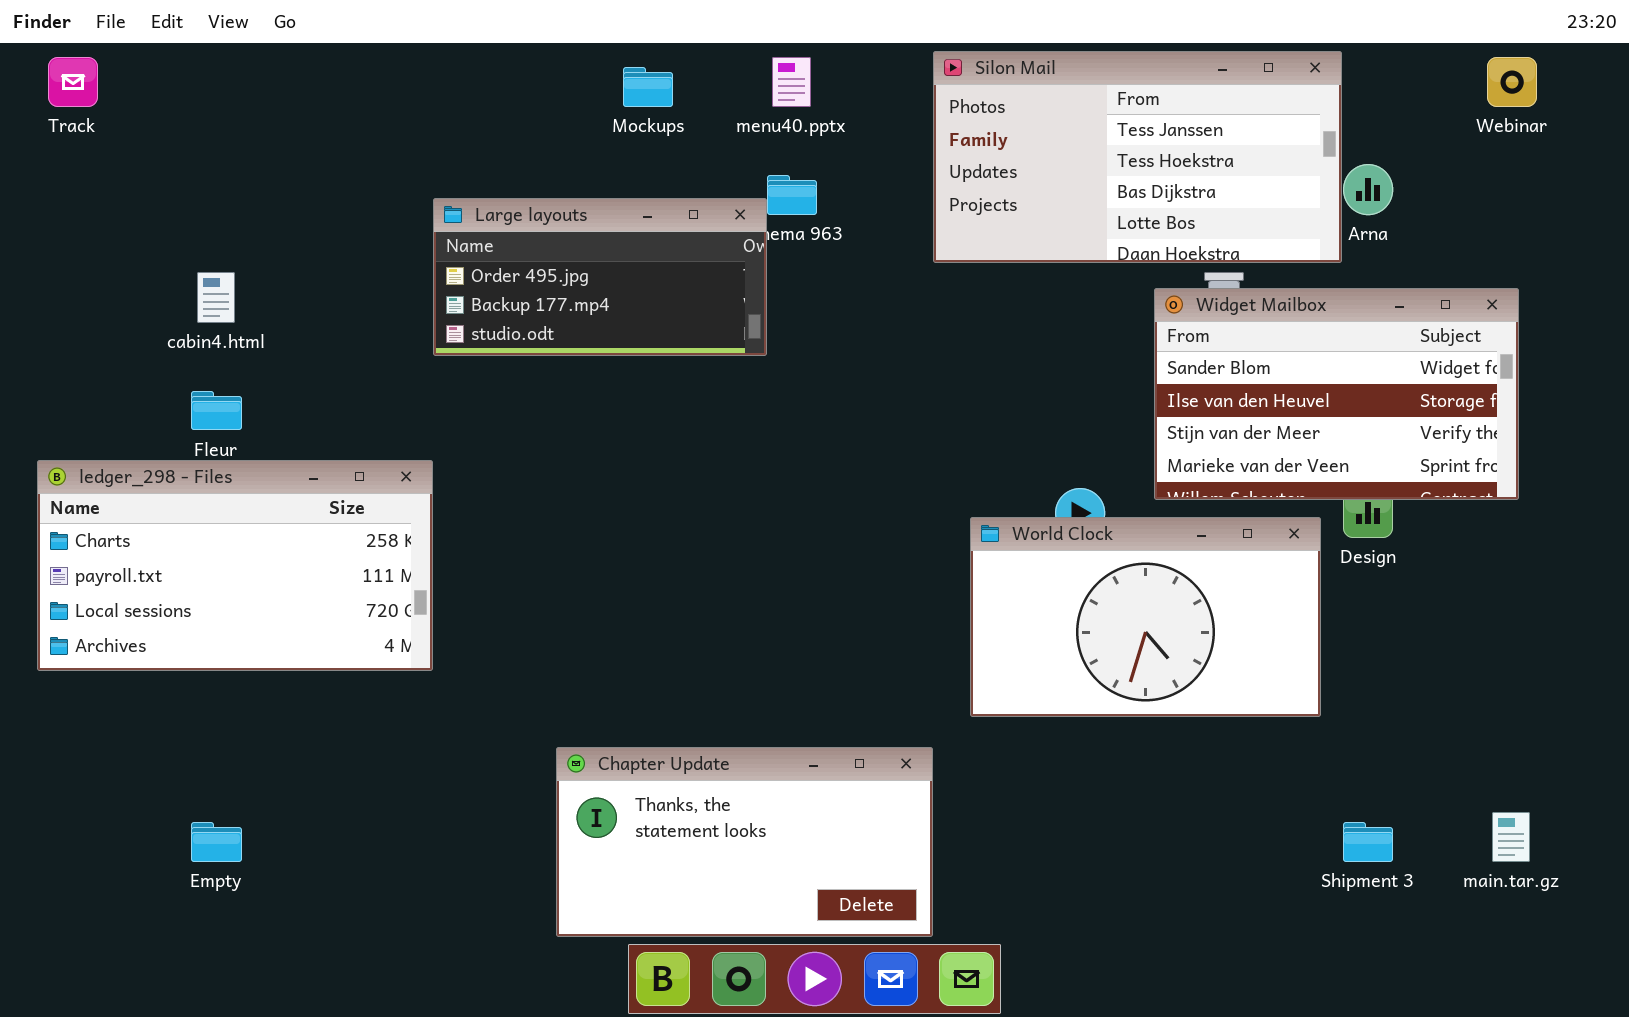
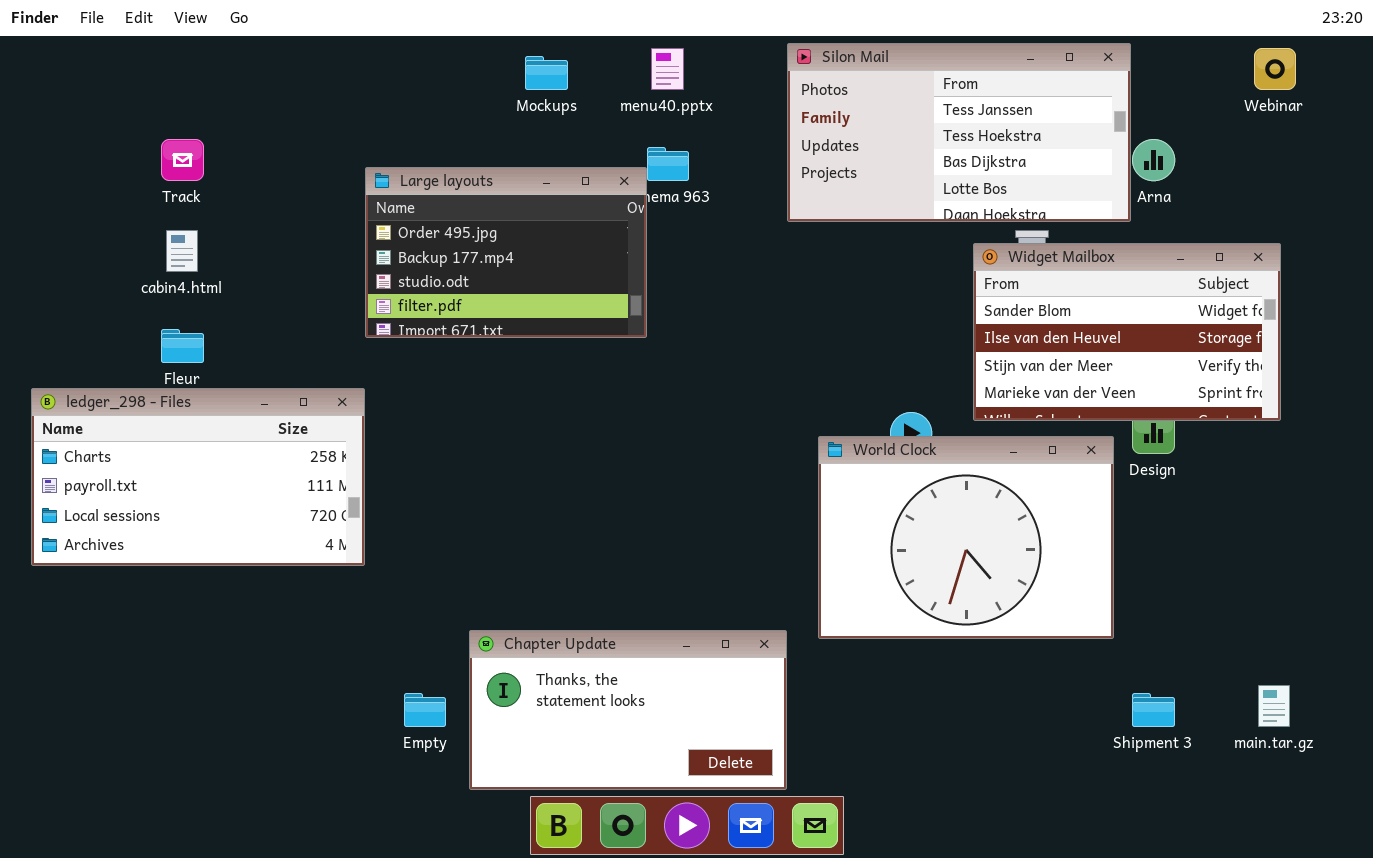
Track: [48,57,98,107] -> [161,139,204,181], moved
Large layouts: [433,198,767,356] -> [365,167,647,338], resized
World Clock: [970,517,1321,717] -> [818,436,1114,639], resized
Empty: [191,822,242,862] -> [404,693,446,727], moved

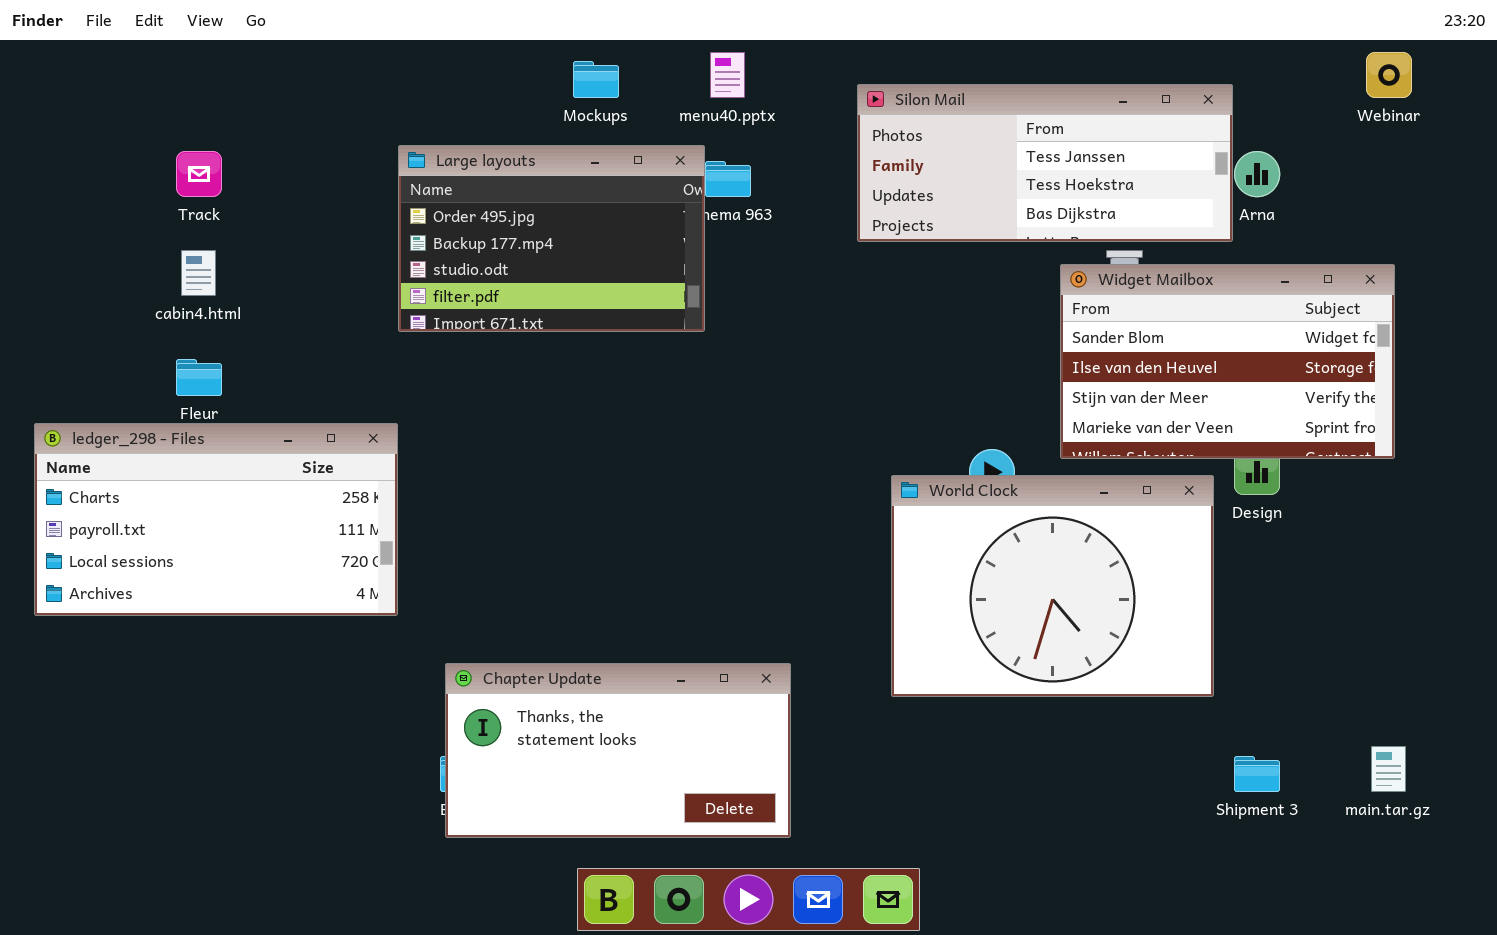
Silon Mail: [787,43,1131,222] -> [857,84,1233,242], resized
Large layouts: [365,167,647,338] -> [398,145,705,332], moved
Chapter Update: [469,630,787,790] -> [445,663,791,838], moved

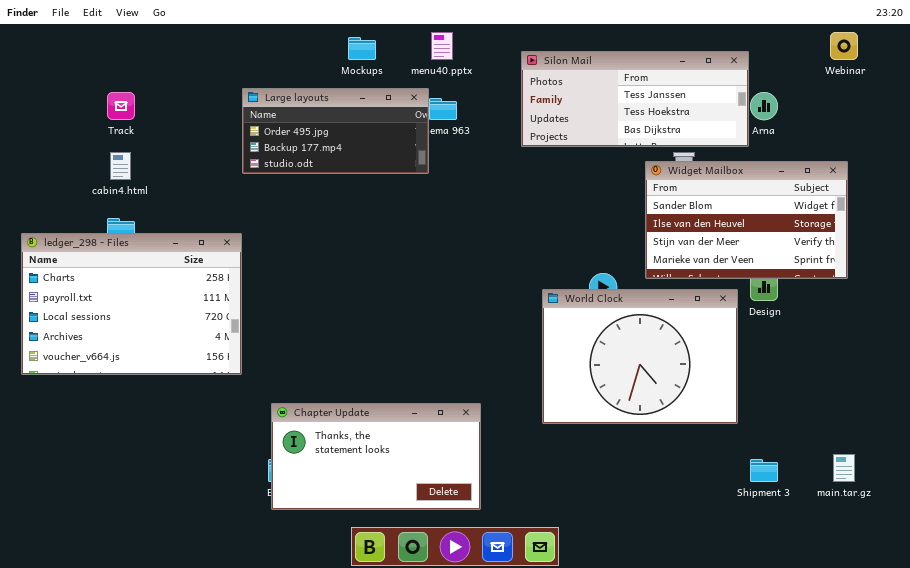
Large layouts: [398,145,705,332] -> [242,88,429,174], resized
ledger_298 - Files: [34,423,398,616] -> [21,233,242,375], resized

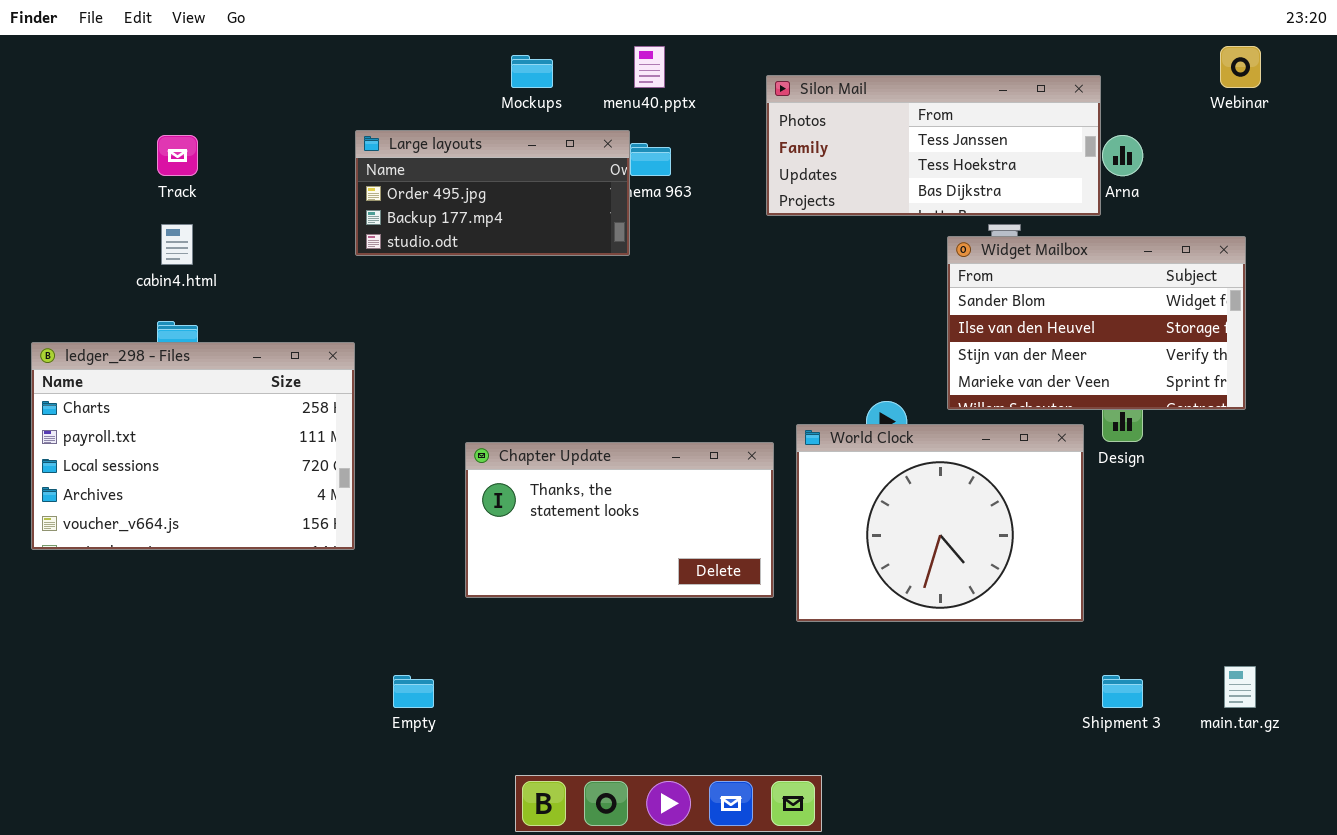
Chapter Update: [271,403,481,510] -> [465,442,774,598], moved

